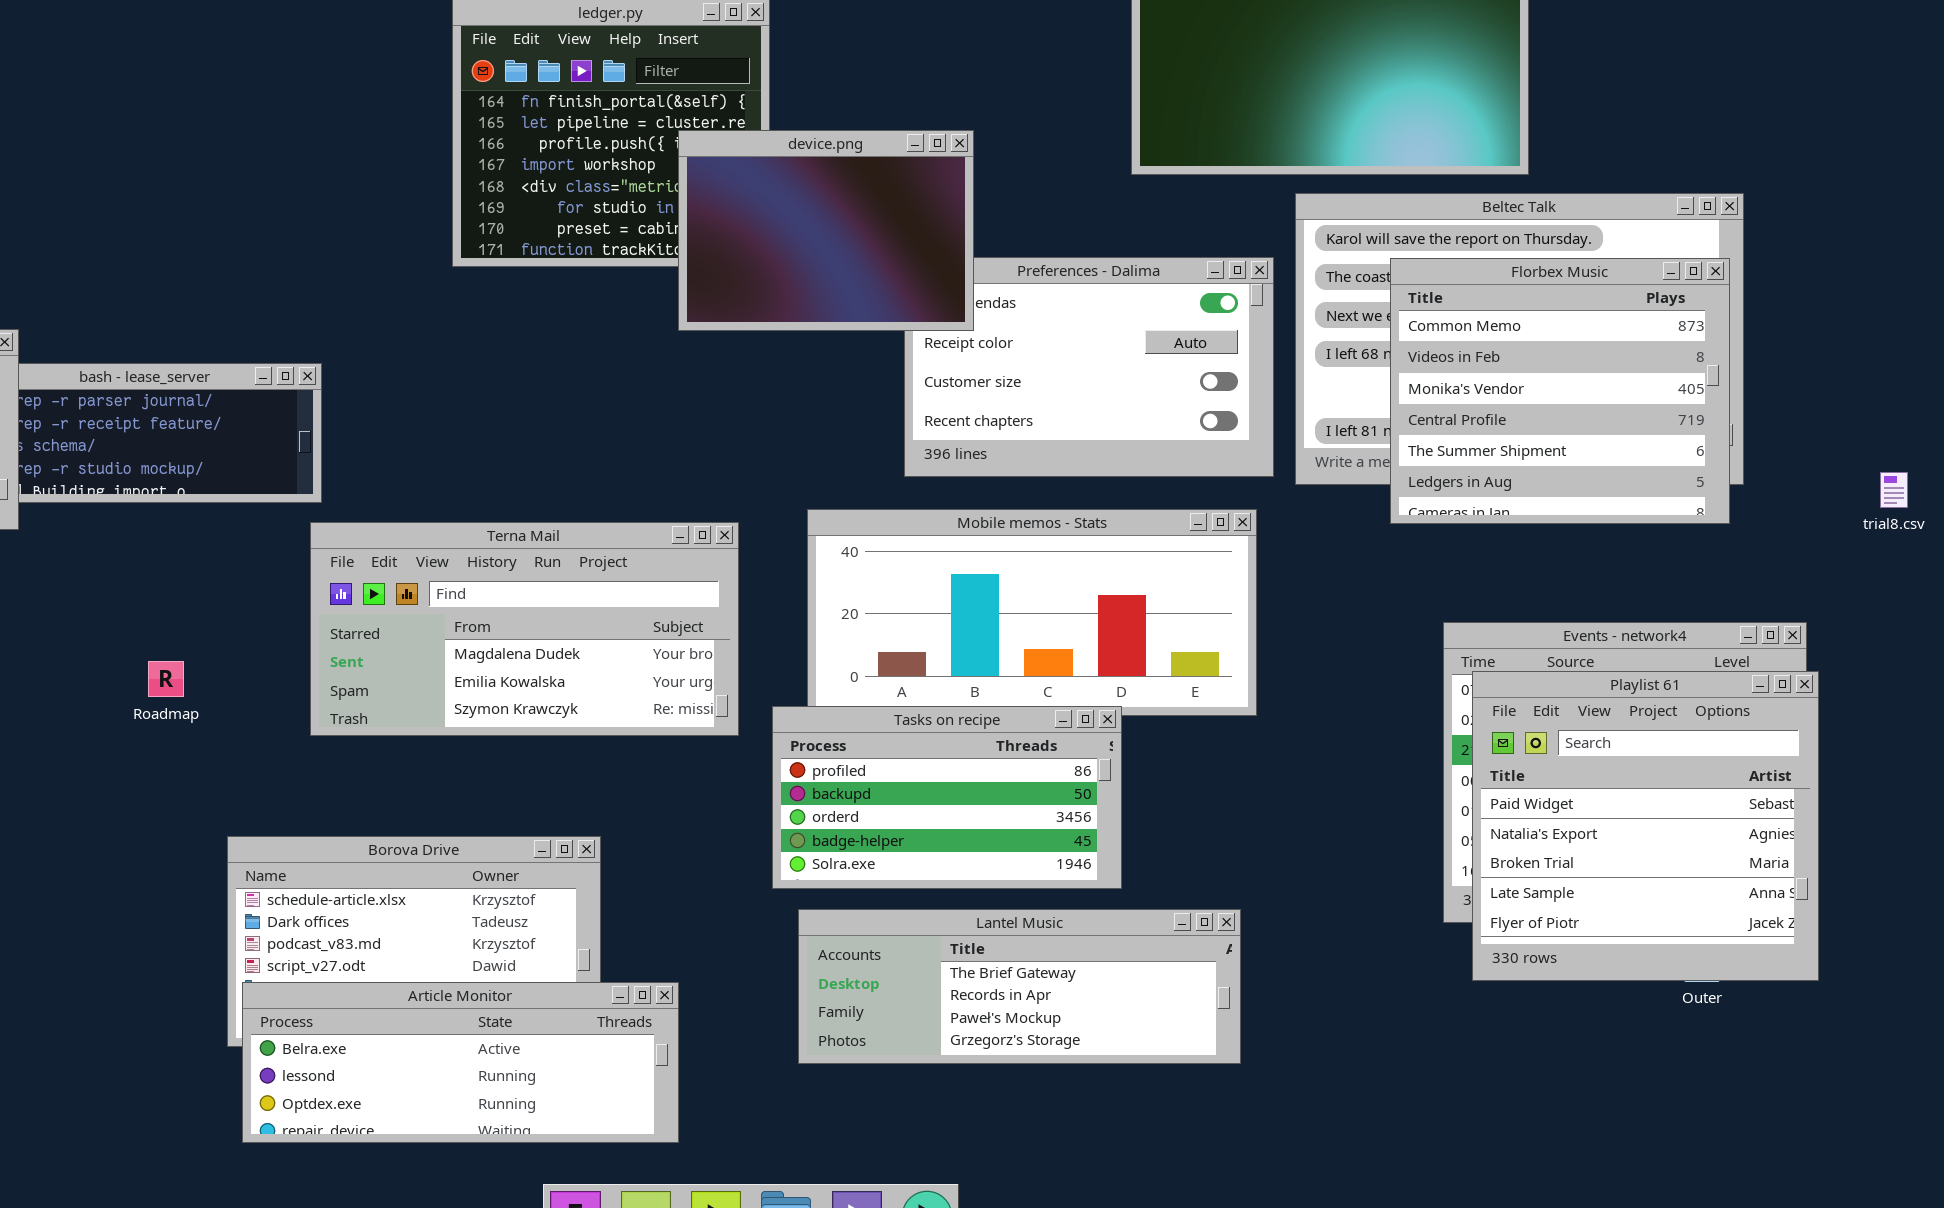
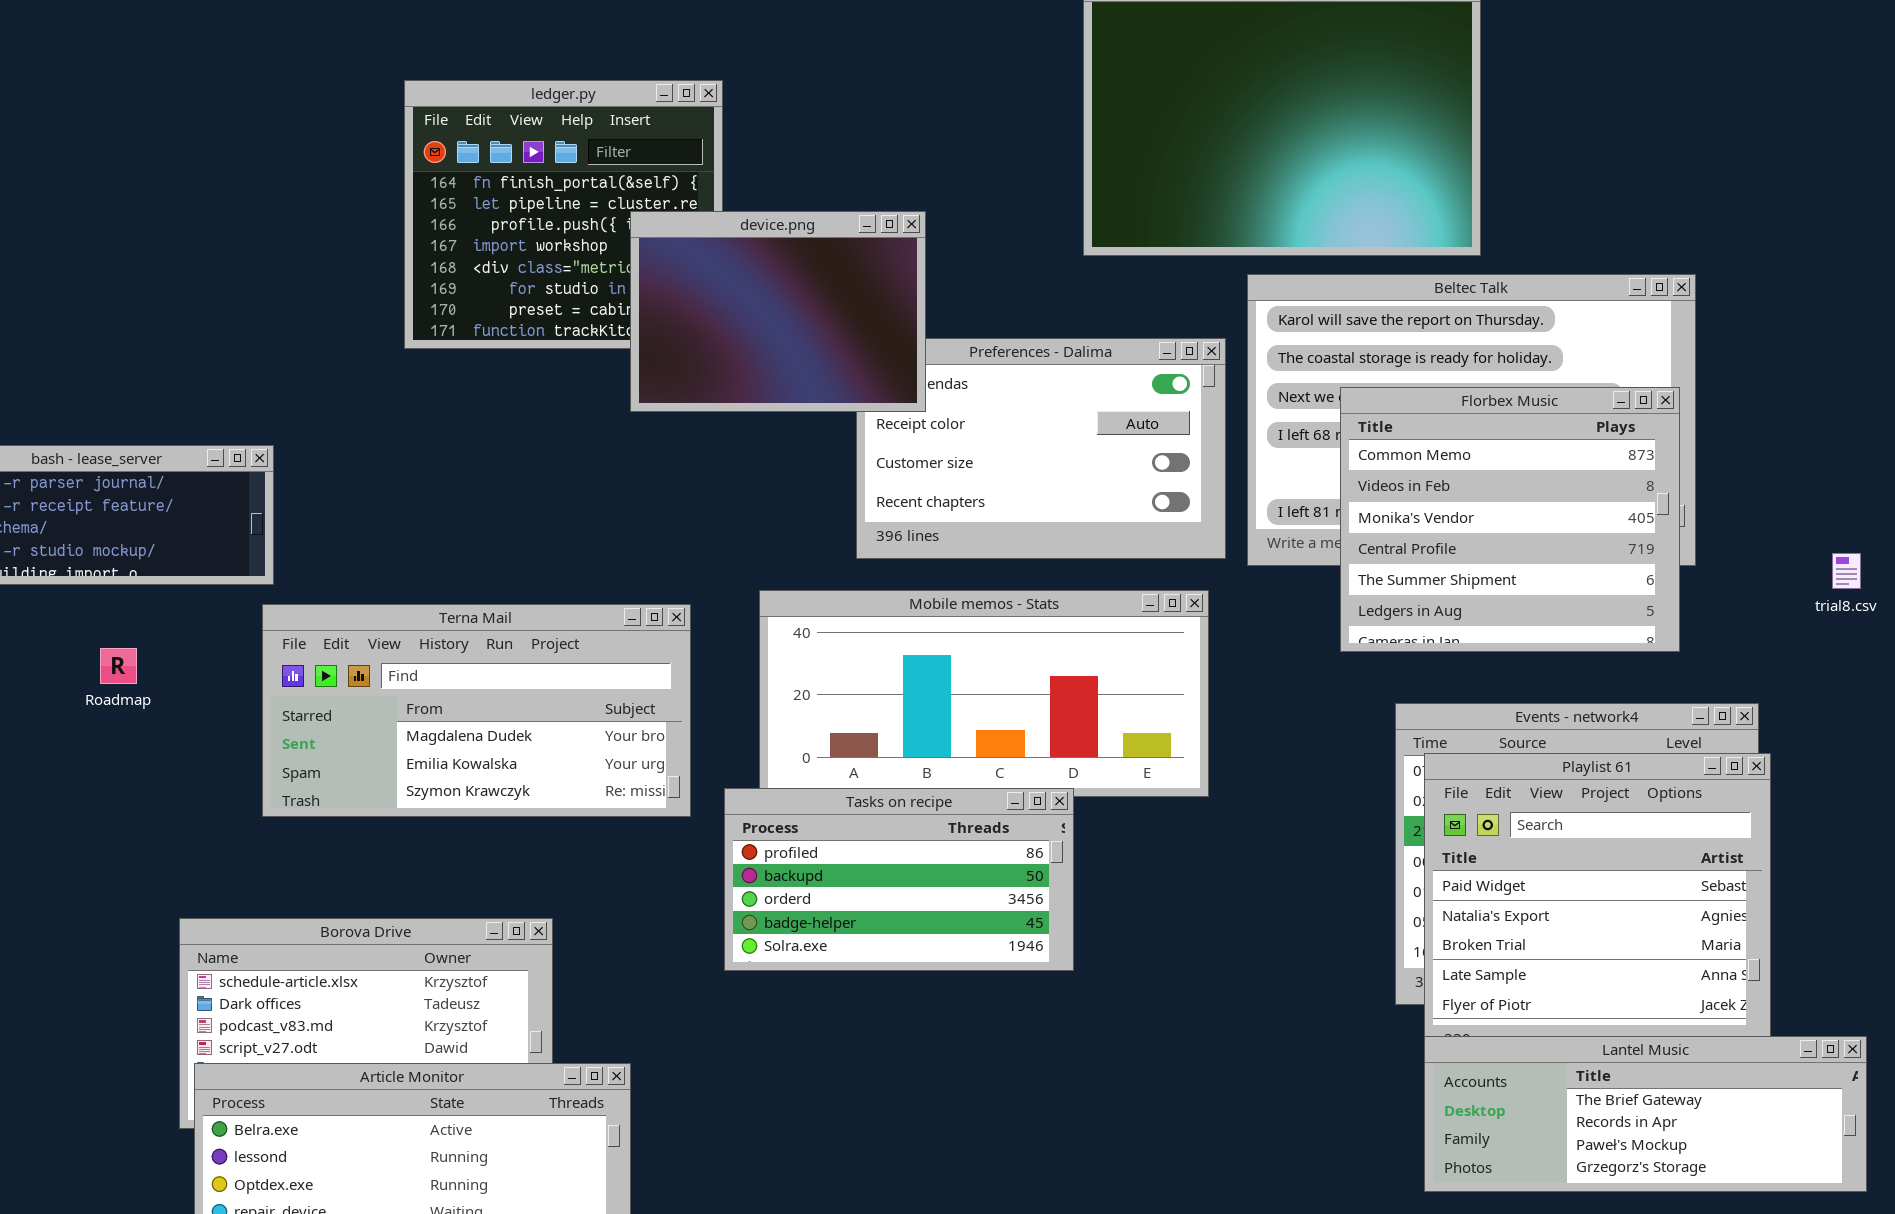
Florbex Music: [1390,258,1730,524] -> [1340,387,1680,652], moved
Roadmap: [148,661,184,697] -> [100,648,137,684], moved
Lantel Music: [798,909,1241,1064] -> [1424,1036,1867,1192], moved

